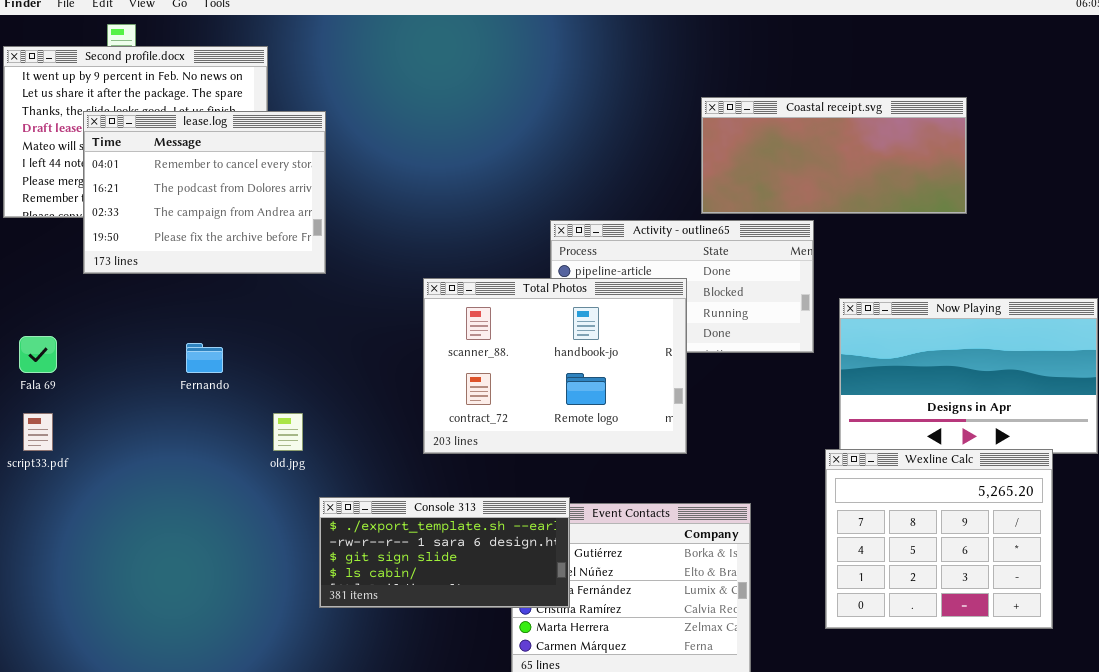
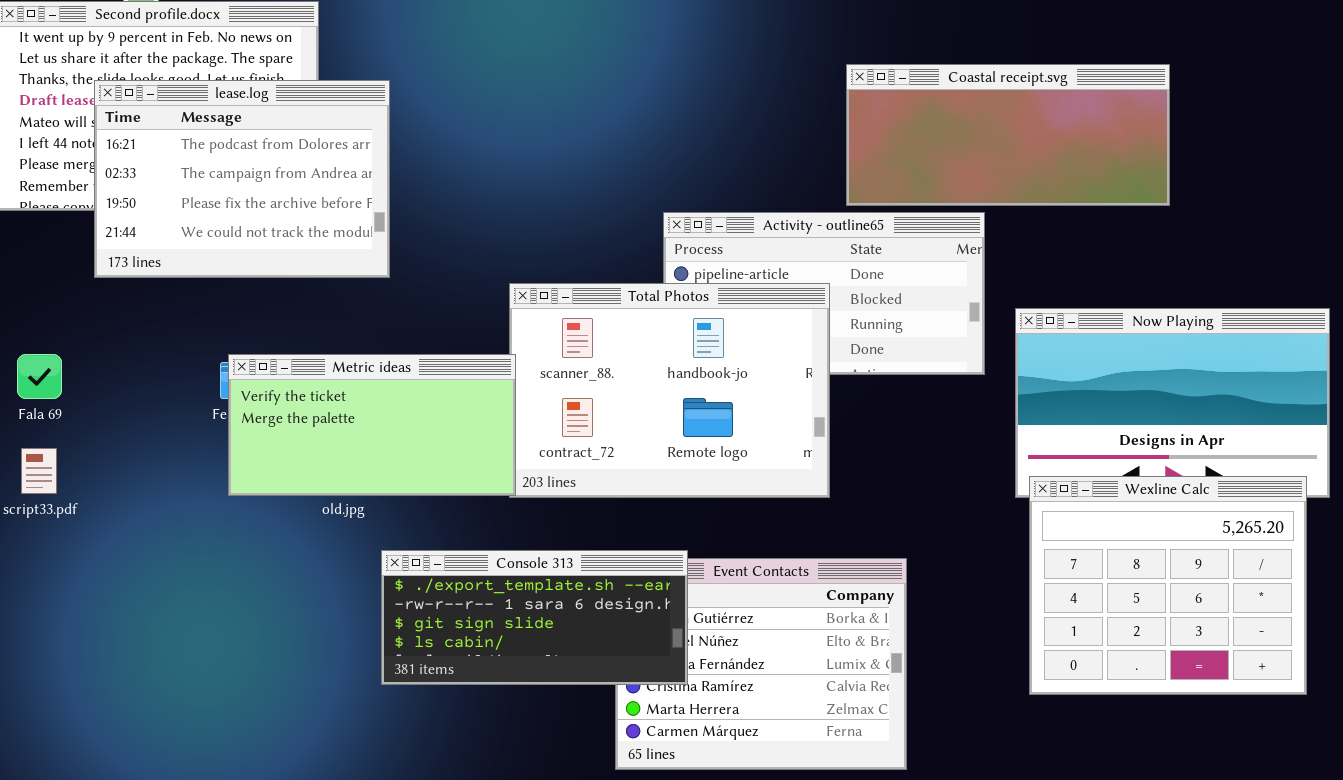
lease.log: [83,111,326,274] -> [94,80,390,278], scrolled down 1 row
Metric ideas: none -> [228,354,516,496], opened
Wexline Calc: [825,449,1053,629] -> [1029,476,1307,695], moved

